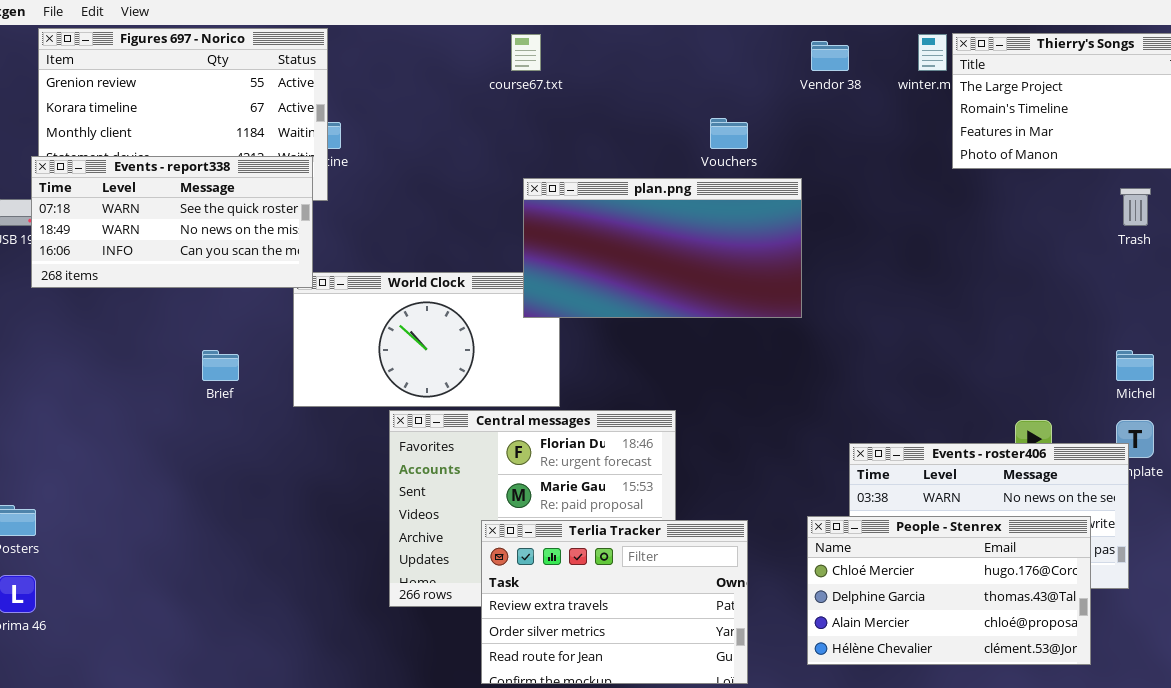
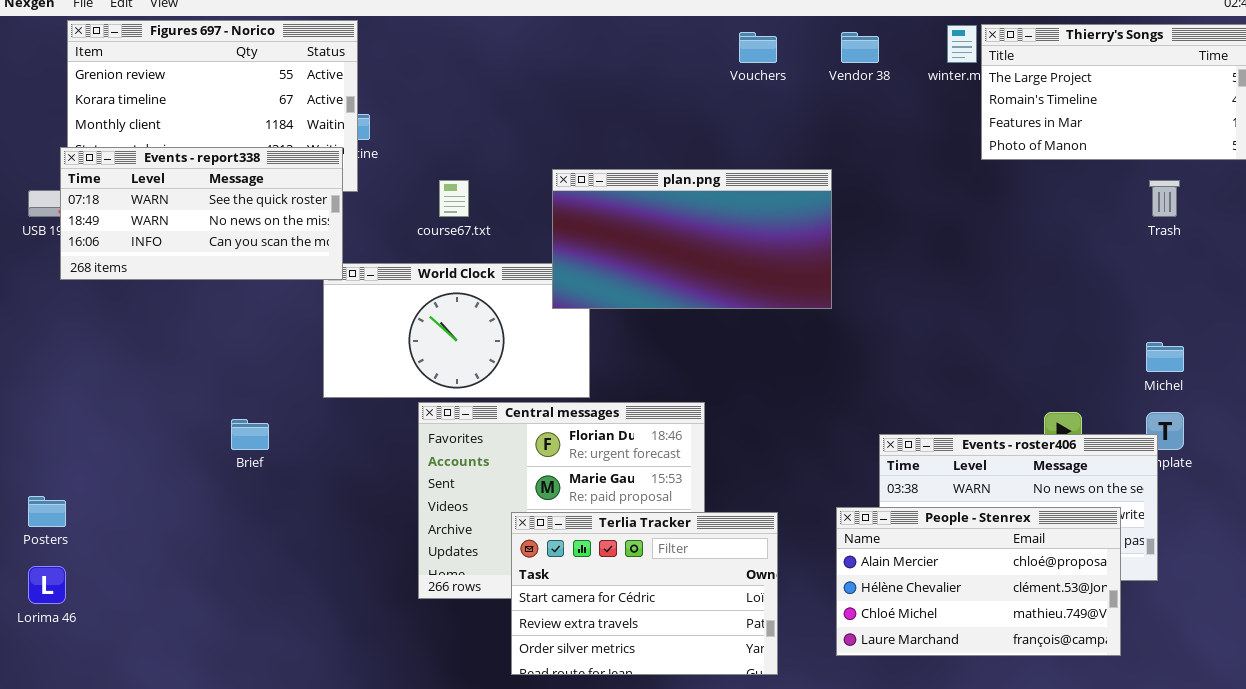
course67.txt: [511,34,541,71] -> [439,180,469,217], moved
Vouchers: [710,118,748,149] -> [739,32,777,63], moved
Brief: [202,350,239,381] -> [231,419,269,450], moved
People - Stenrex: [807,516,1091,665] -> [836,507,1121,656], scrolled down 2 rows
Terlia Tracker: [481,520,748,684] -> [511,512,778,675], scrolled up 1 row

